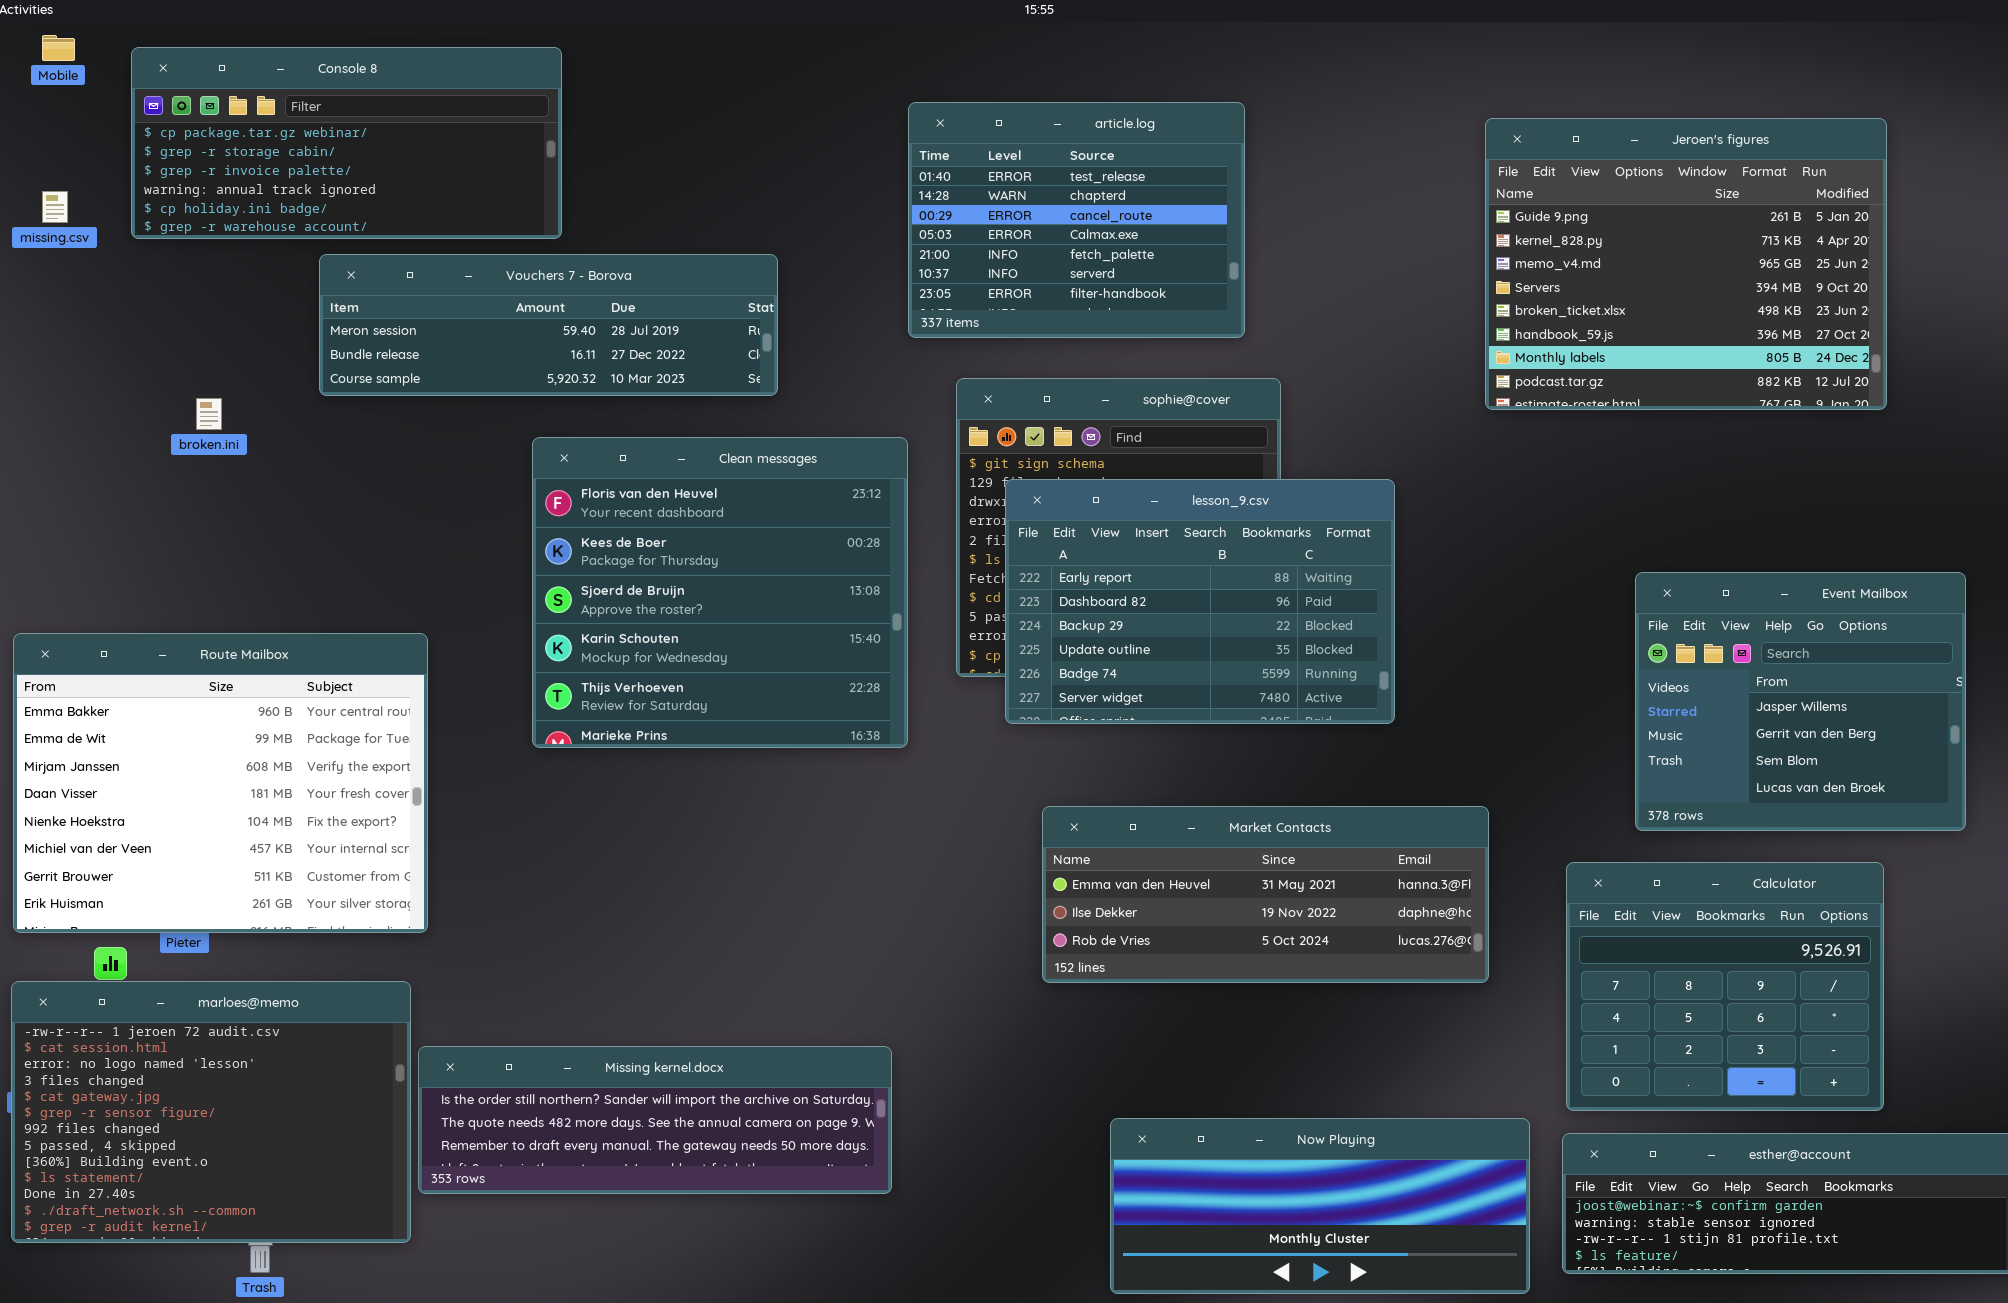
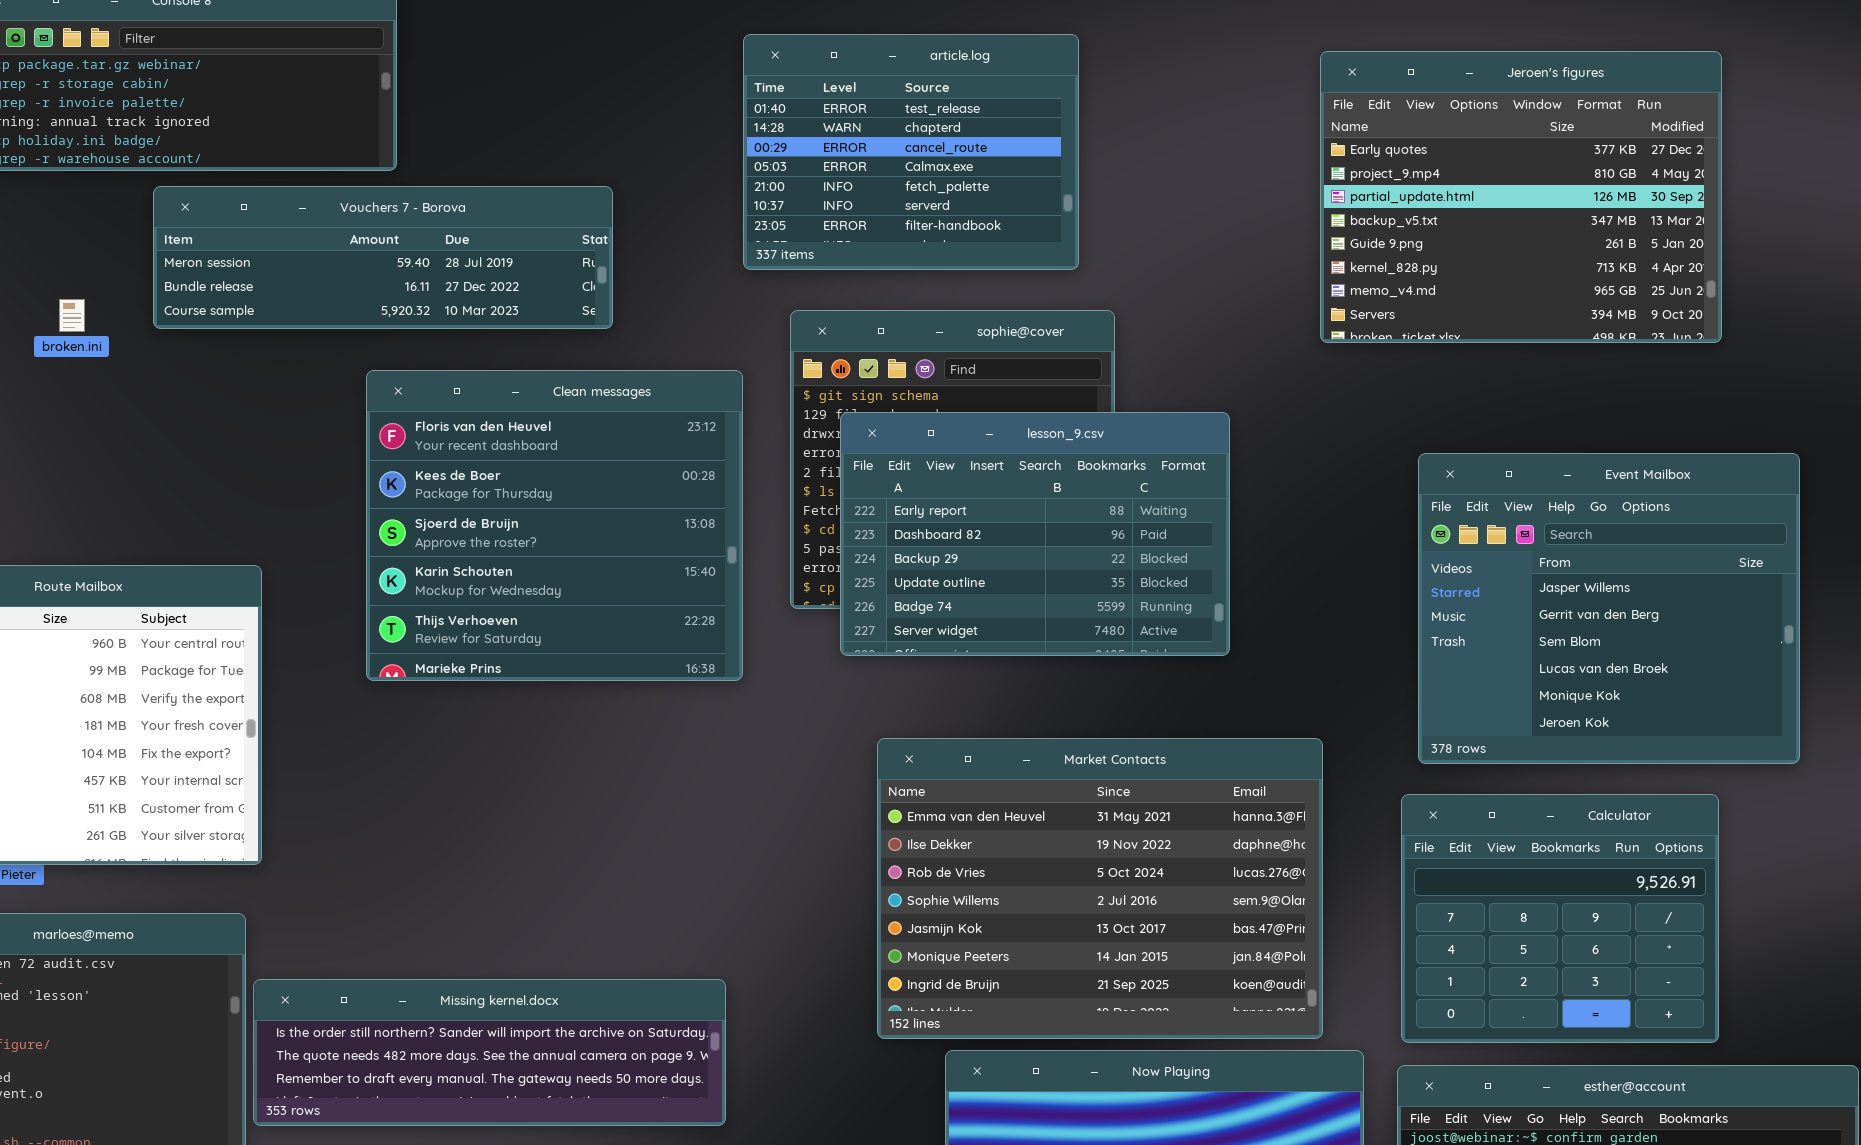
Jeroen's figures: [1485,118,1887,410] -> [1320,51,1722,343], scrolled up 4 rows
broken.ini: [196,398,222,430] -> [59,299,85,332], moved
Event Mailbox: [1635,572,1966,831] -> [1418,453,1800,764], resized
Market Contacts: [1042,806,1489,983] -> [877,738,1323,1039], resized

